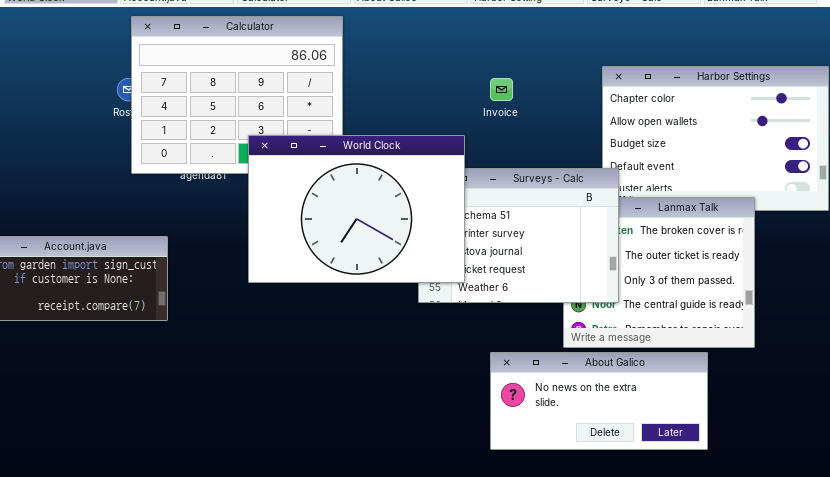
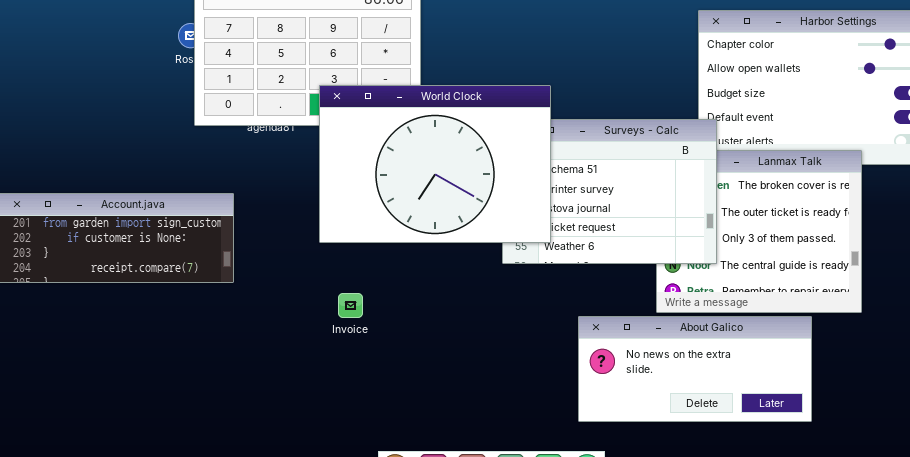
Invoice: [490,78,513,101] -> [338,293,363,318], moved

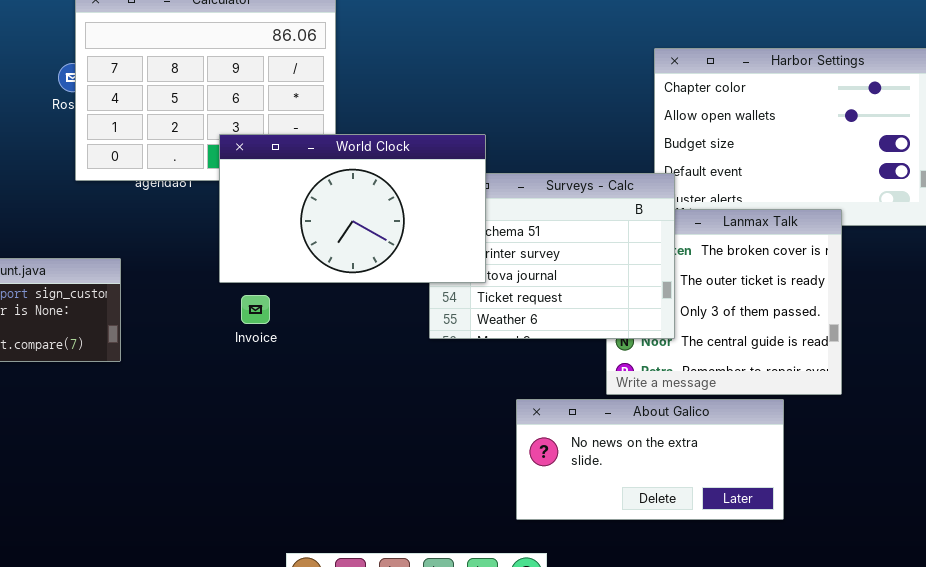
World Clock: [319,85,551,243] -> [219,134,486,283], resized
Invoice: [338,293,363,318] -> [241,295,270,324], moved

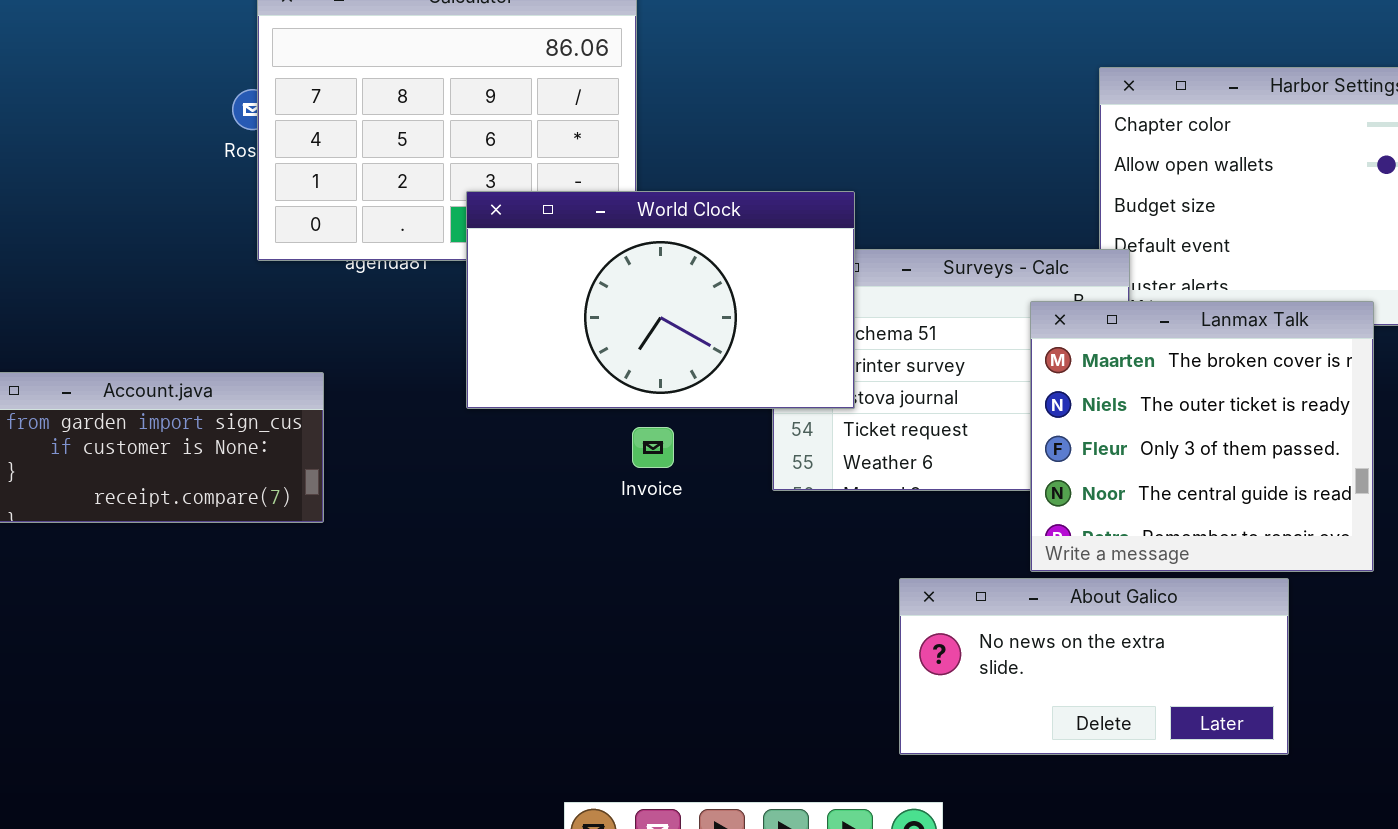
Lanmax Talk: [606,209,842,395] -> [1030,301,1374,572], raised
Invoice: [241,295,270,324] -> [632,427,674,468], moved

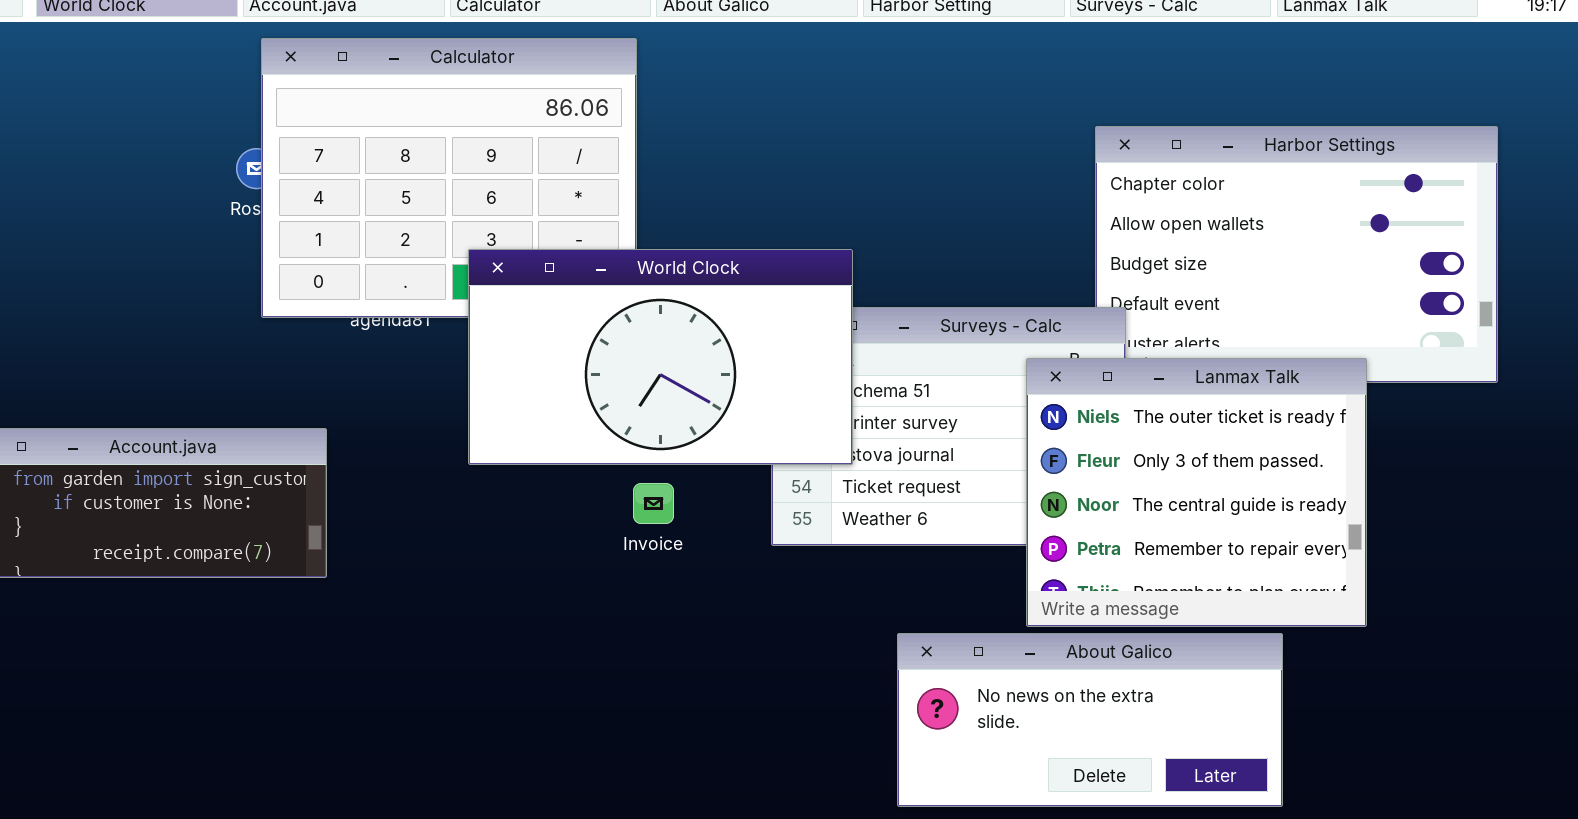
Lanmax Talk: [1030,301,1374,572] -> [1026,358,1367,627], scrolled down 1 row

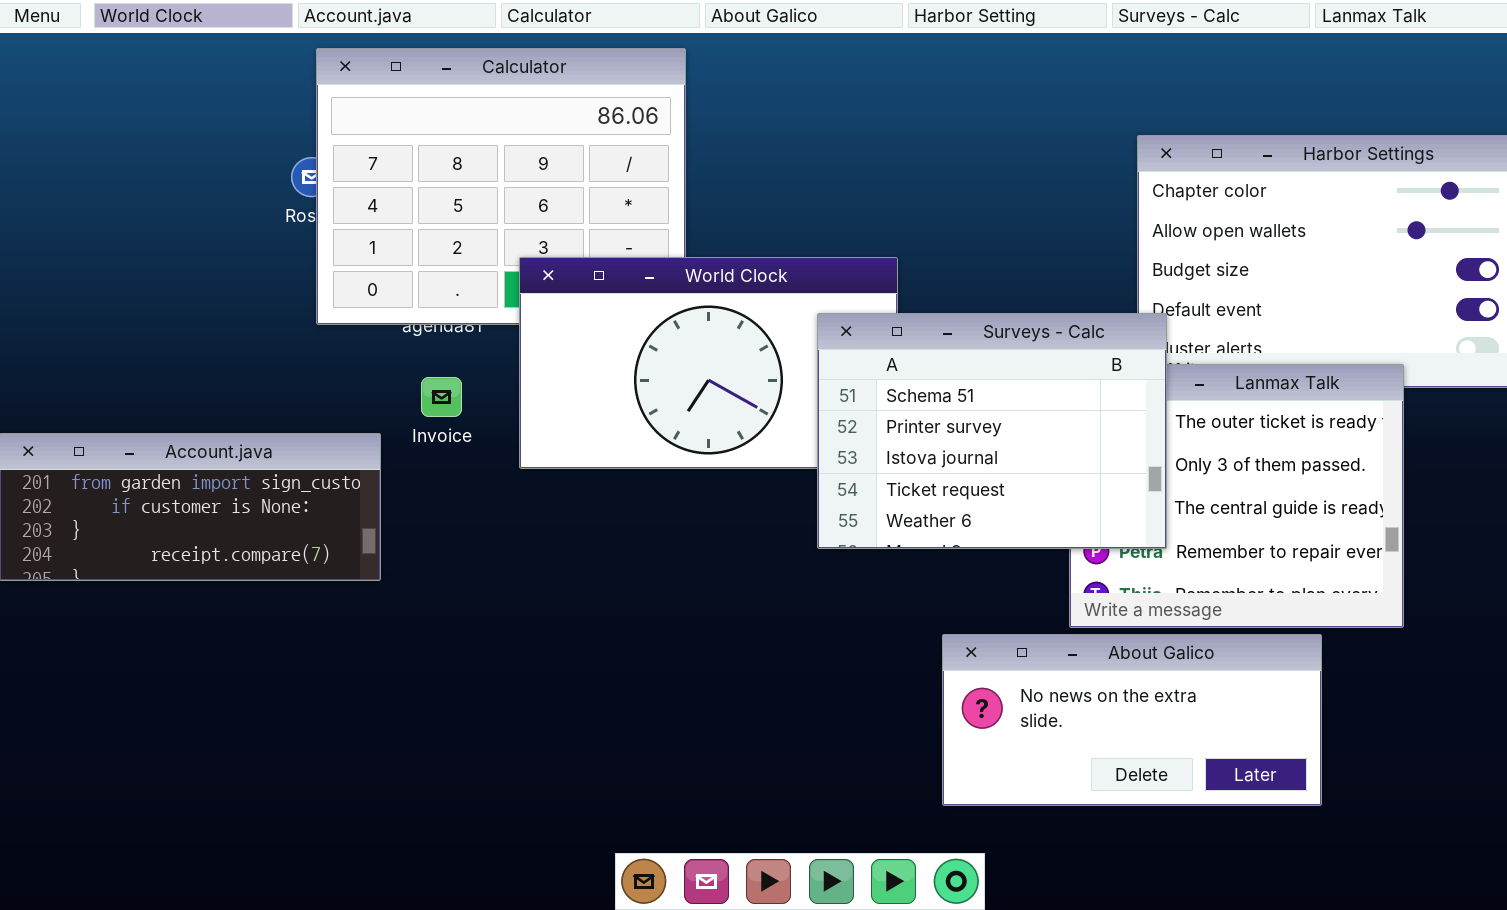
Surveys - Calc: [771,307,1126,546] -> [817,313,1167,549], raised
Invoice: [633,483,674,524] -> [421,377,462,417], moved

